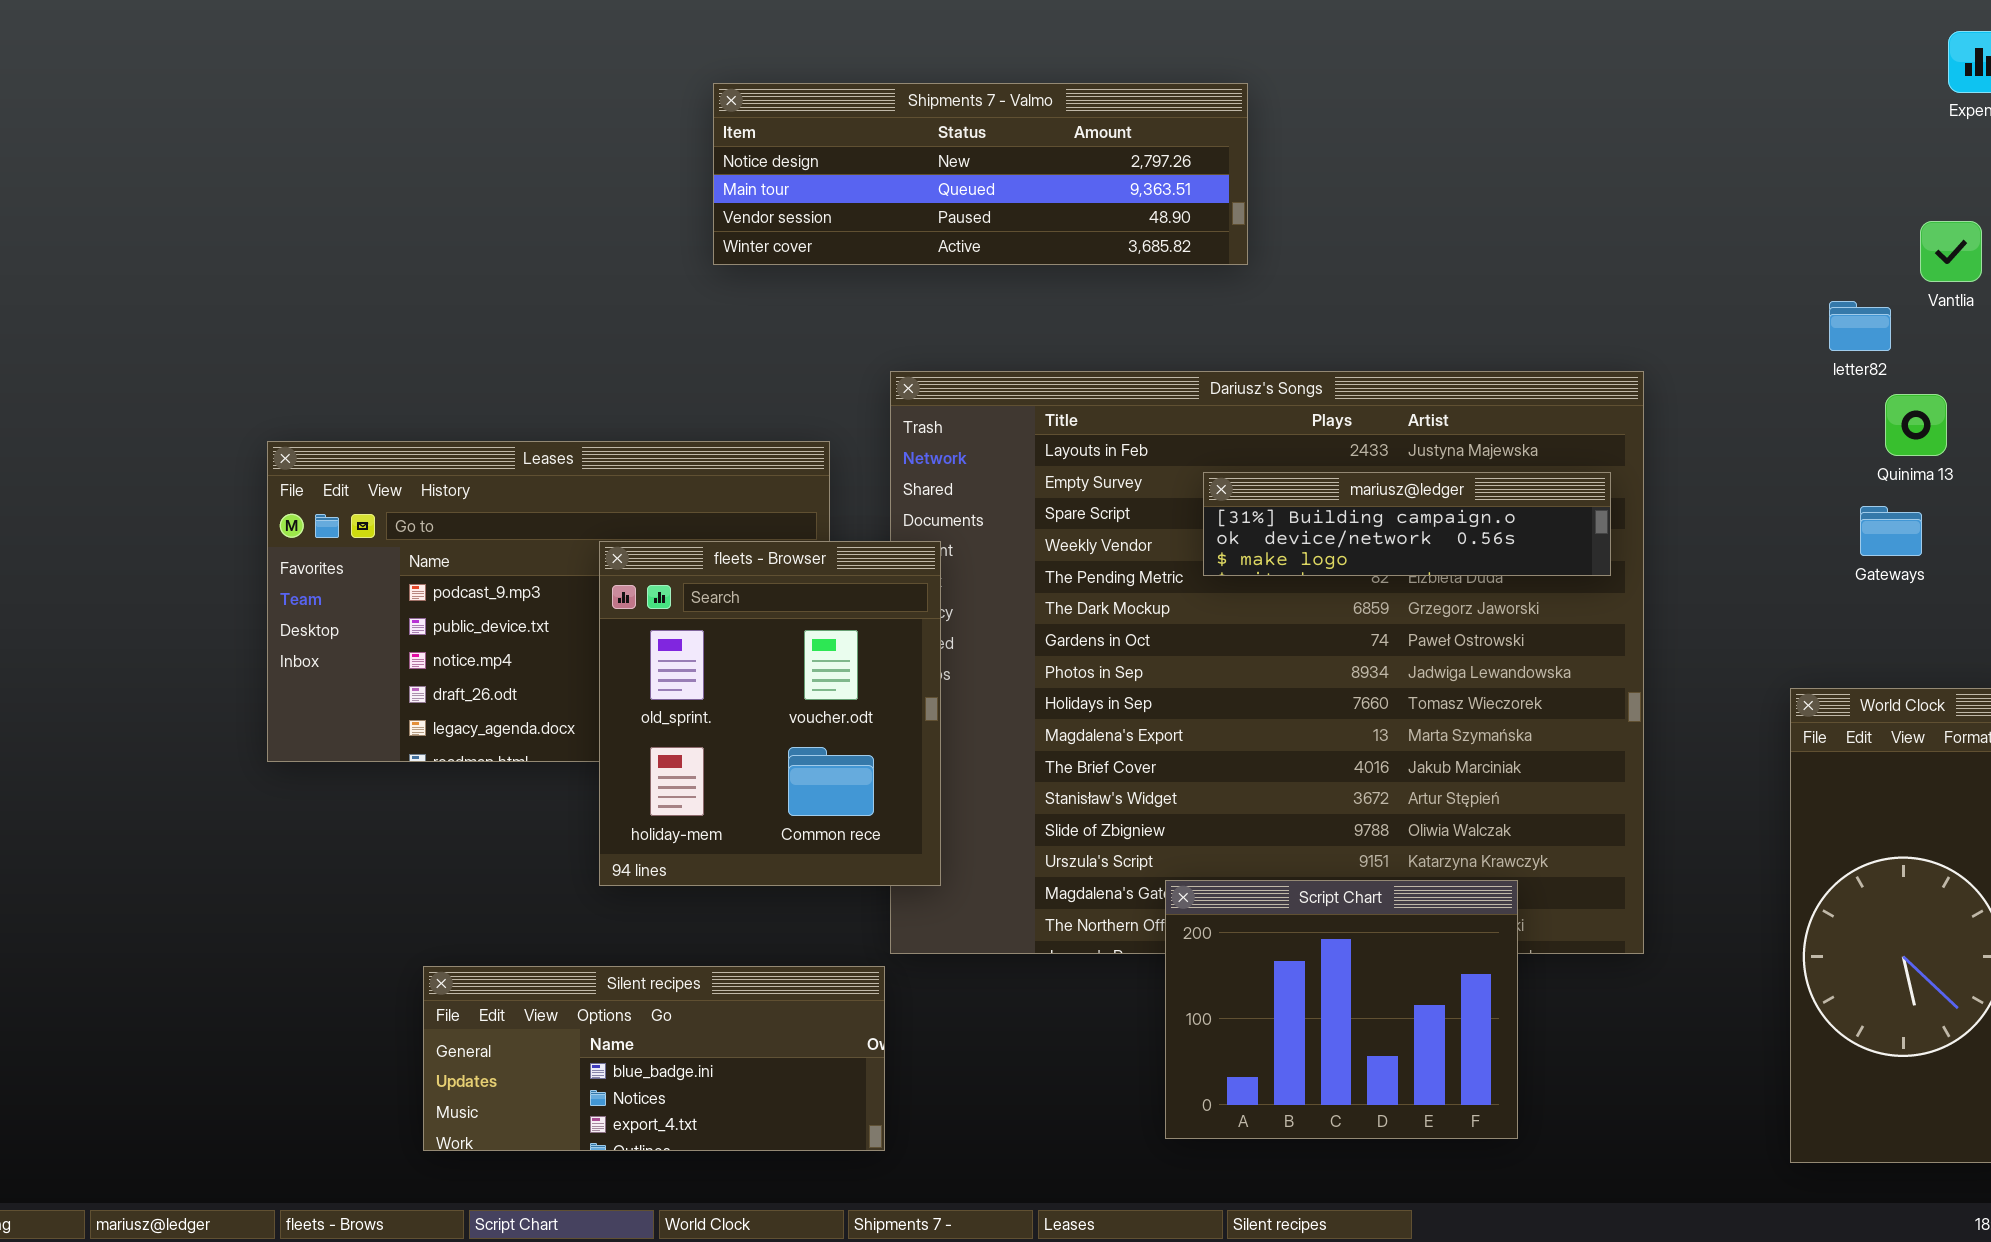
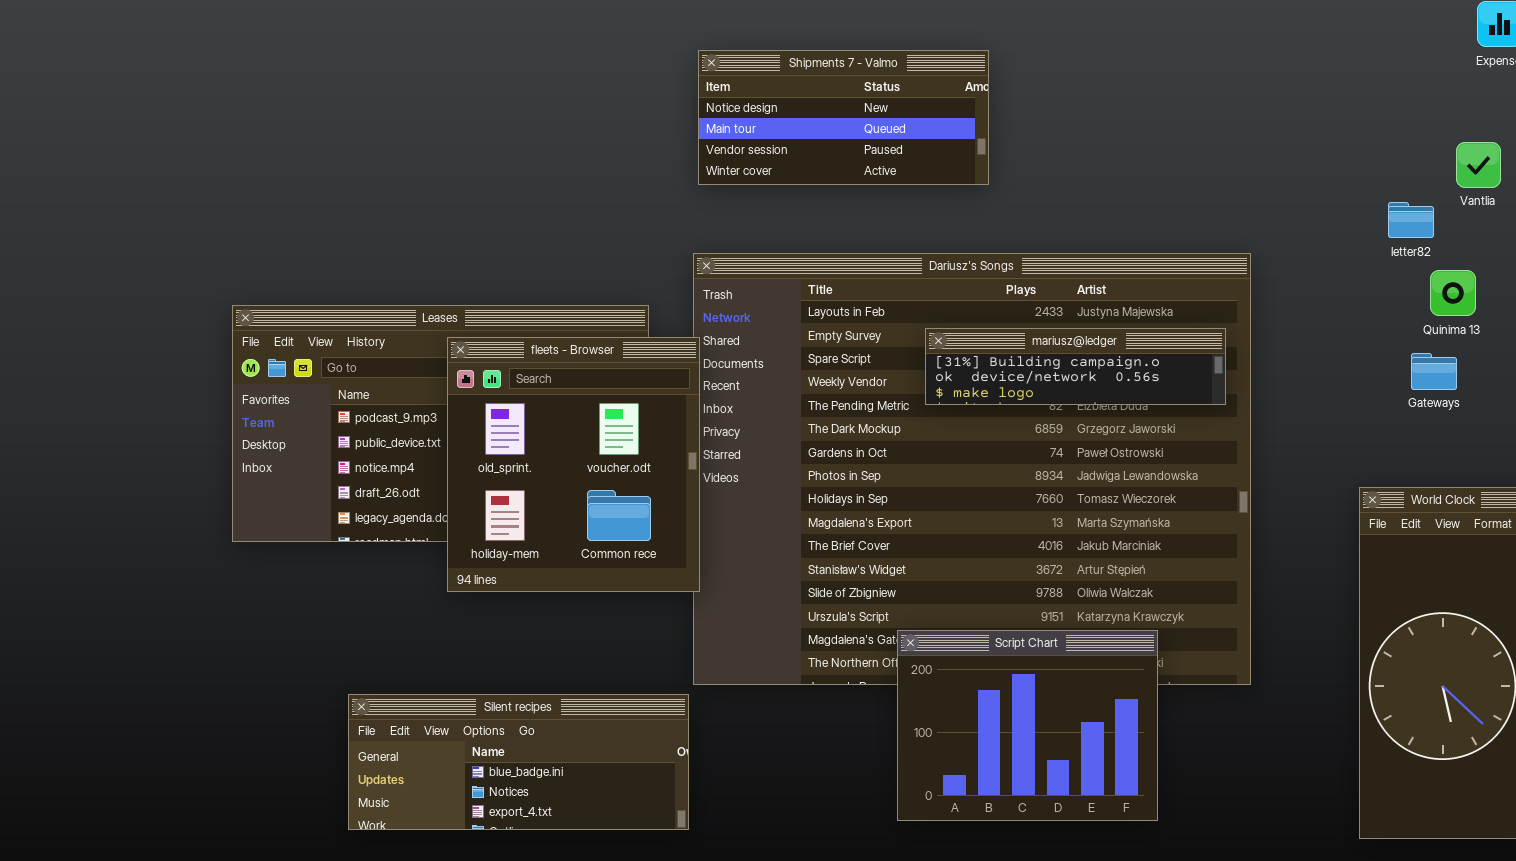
Shipments 7 - Valmo: [713,83,1248,265] -> [698,50,989,185], moved, resized
fleets - Browser: [599,541,941,886] -> [447,337,700,592], moved

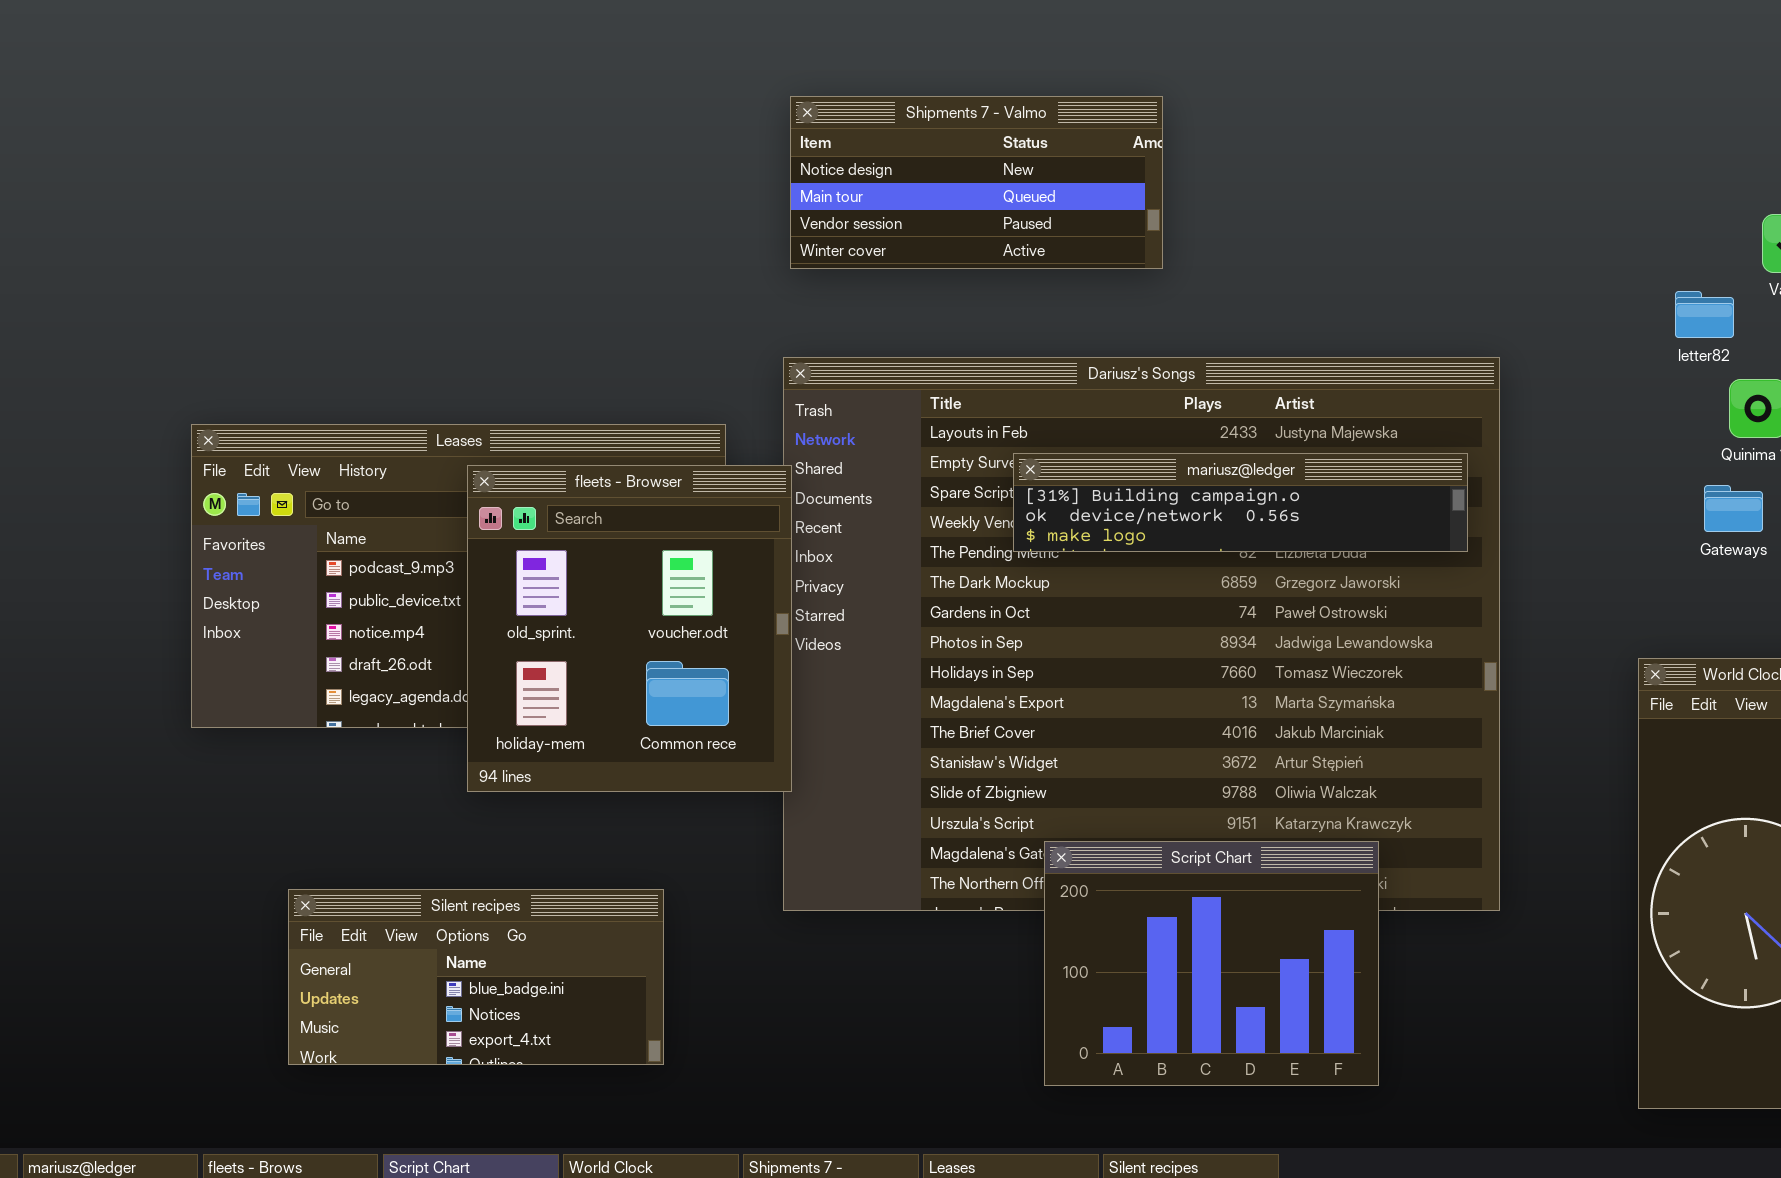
mariusz@ledger: [925,328,1226,405] -> [1013,453,1468,552], resized
Silent recipes: [348,694,689,830] -> [288,889,664,1065], moved, resized

